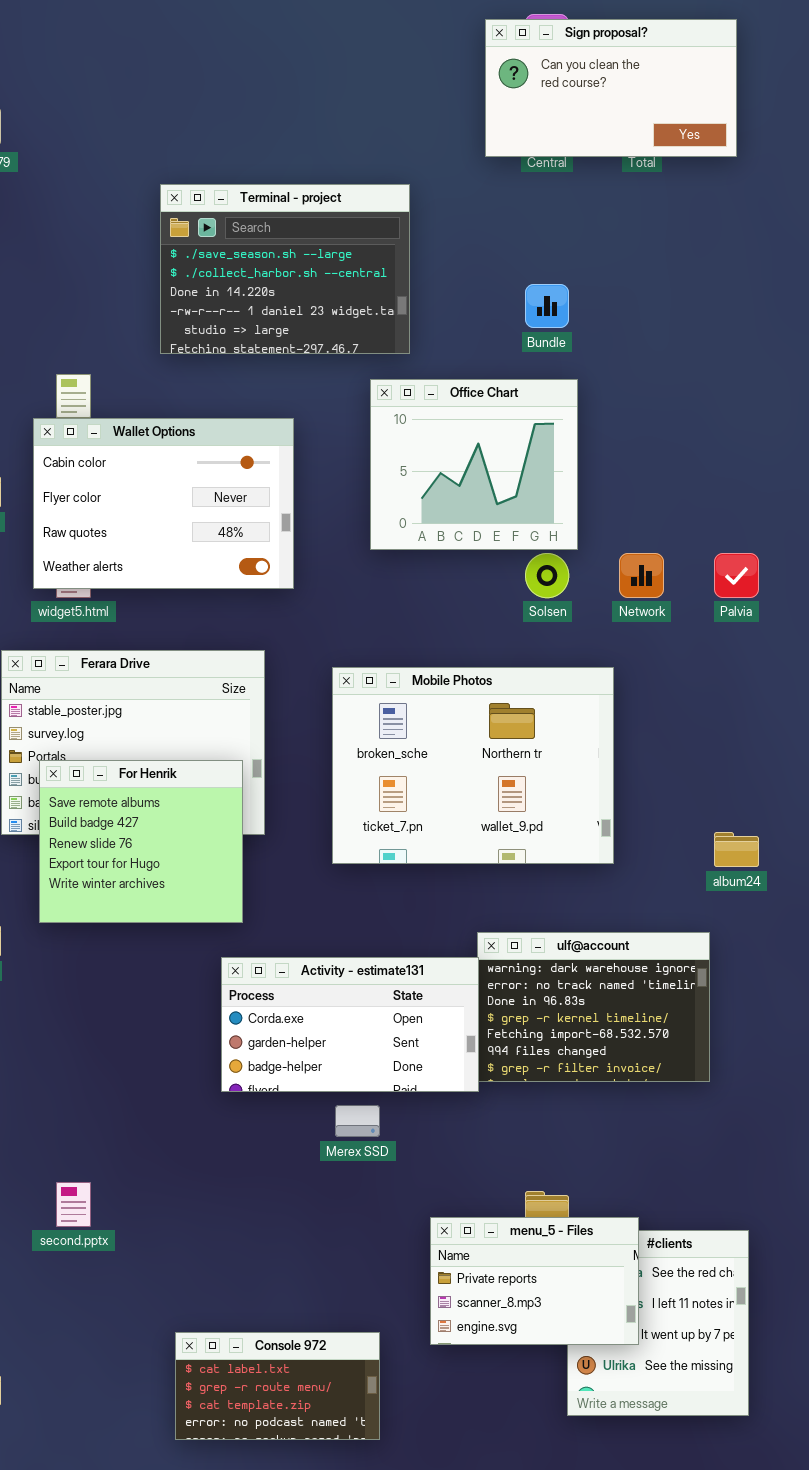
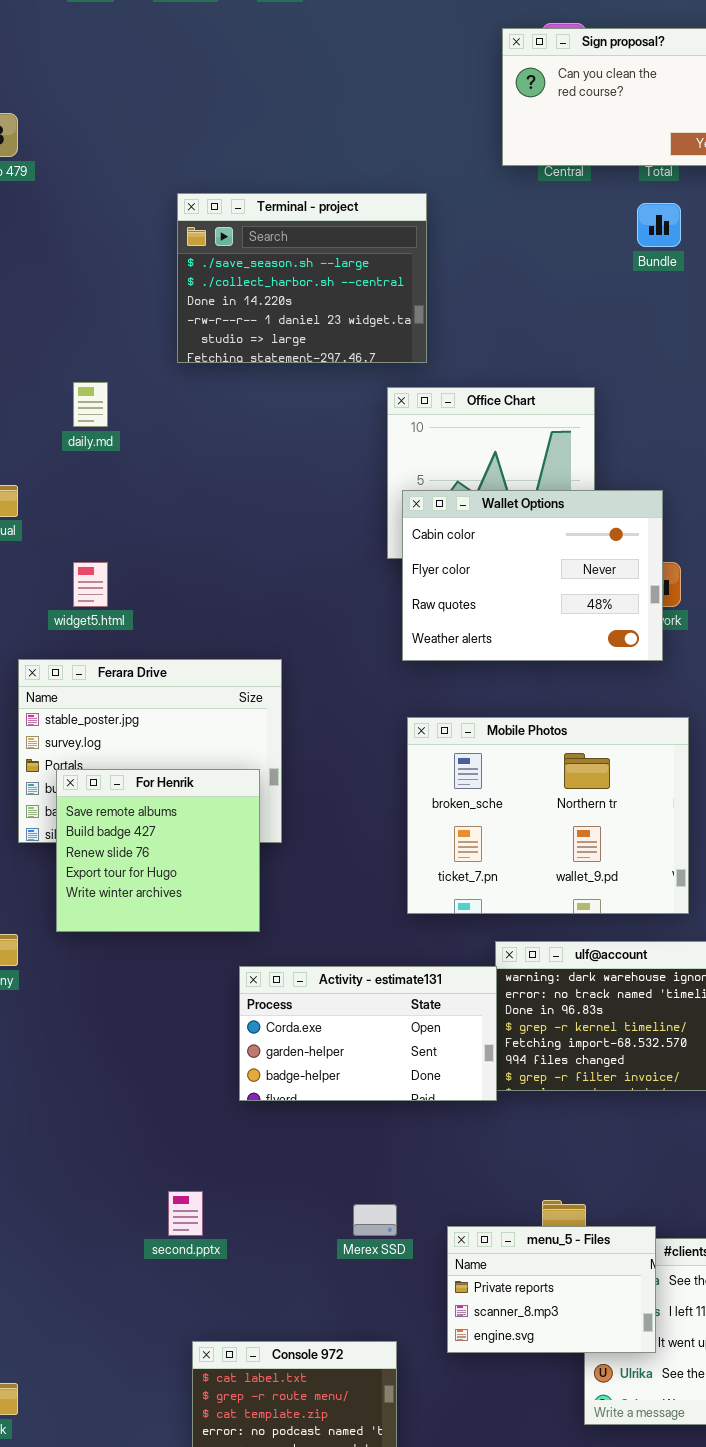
Bundle: [525,284,569,328] -> [637,203,681,247], moved
Wallet Options: [33,418,294,589] -> [402,490,663,661], moved
Mobile Photos: [332,667,614,864] -> [407,717,689,914], moved
Merex SSD: [335,1105,380,1137] -> [353,1204,397,1236], moved
second.pptx: [56,1182,91,1227] -> [168,1191,203,1236], moved

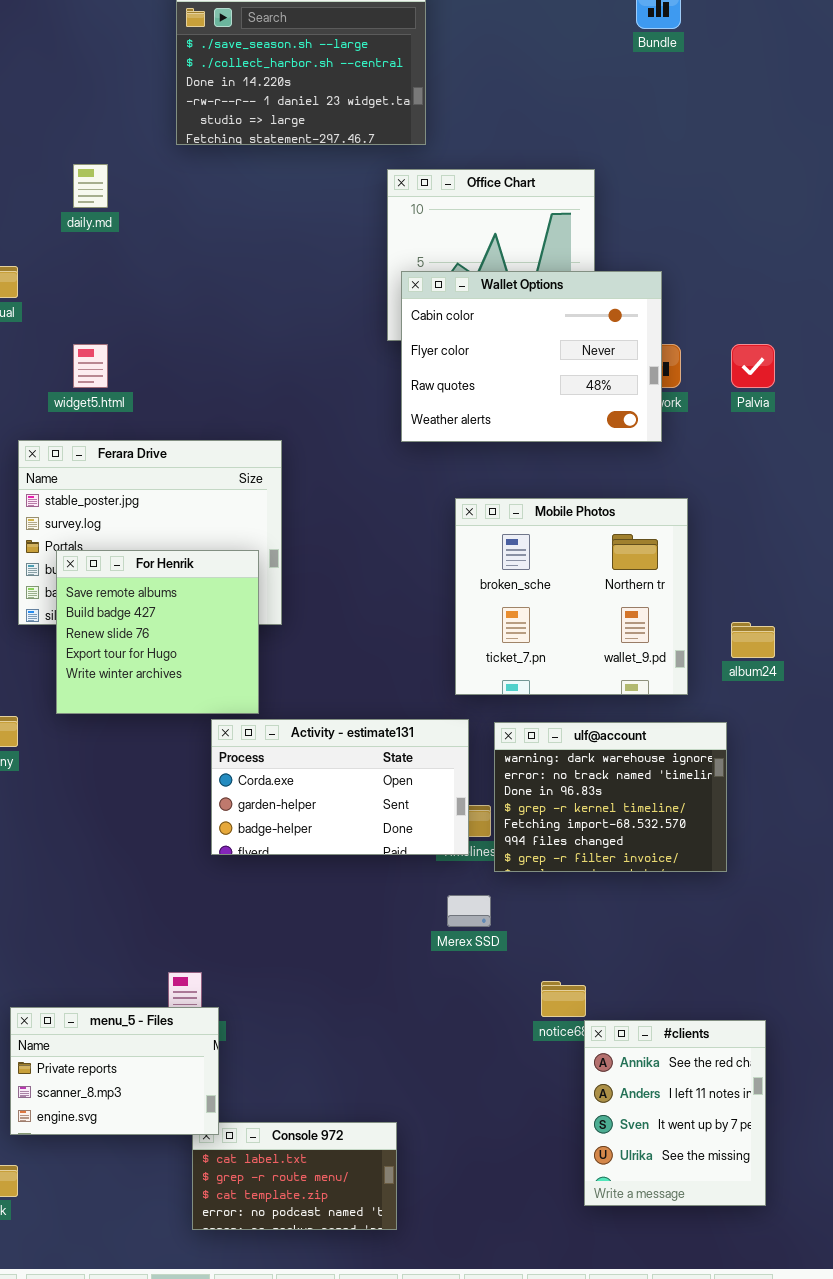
Mobile Photos: [407,717,689,914] -> [455,498,688,695], resized
Activity - estimate131: [239,966,497,1101] -> [211,719,469,855], moved
Merex SSD: [353,1204,397,1236] -> [447,895,491,927], moved
menu_5 - Files: [447,1226,656,1353] -> [10,1007,219,1135], moved

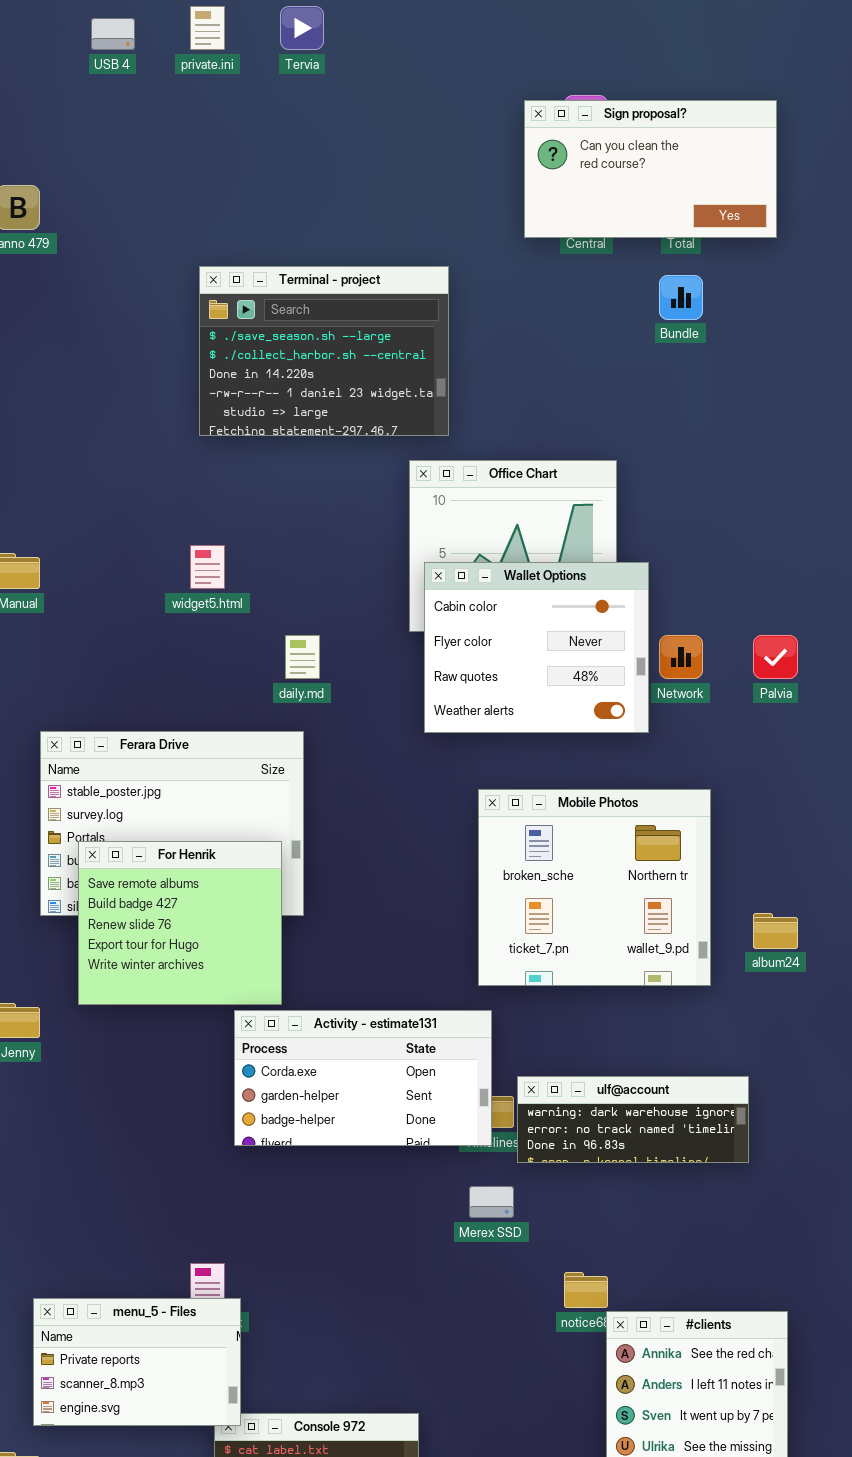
daily.md: [73,164,108,208] -> [285,635,320,679], moved
Wallet Options: [401,271,662,442] -> [424,562,649,733], resized
widget5.html: [73,344,108,388] -> [190,545,225,589], moved
ulf@account: [494,722,727,872] -> [517,1076,749,1163], resized

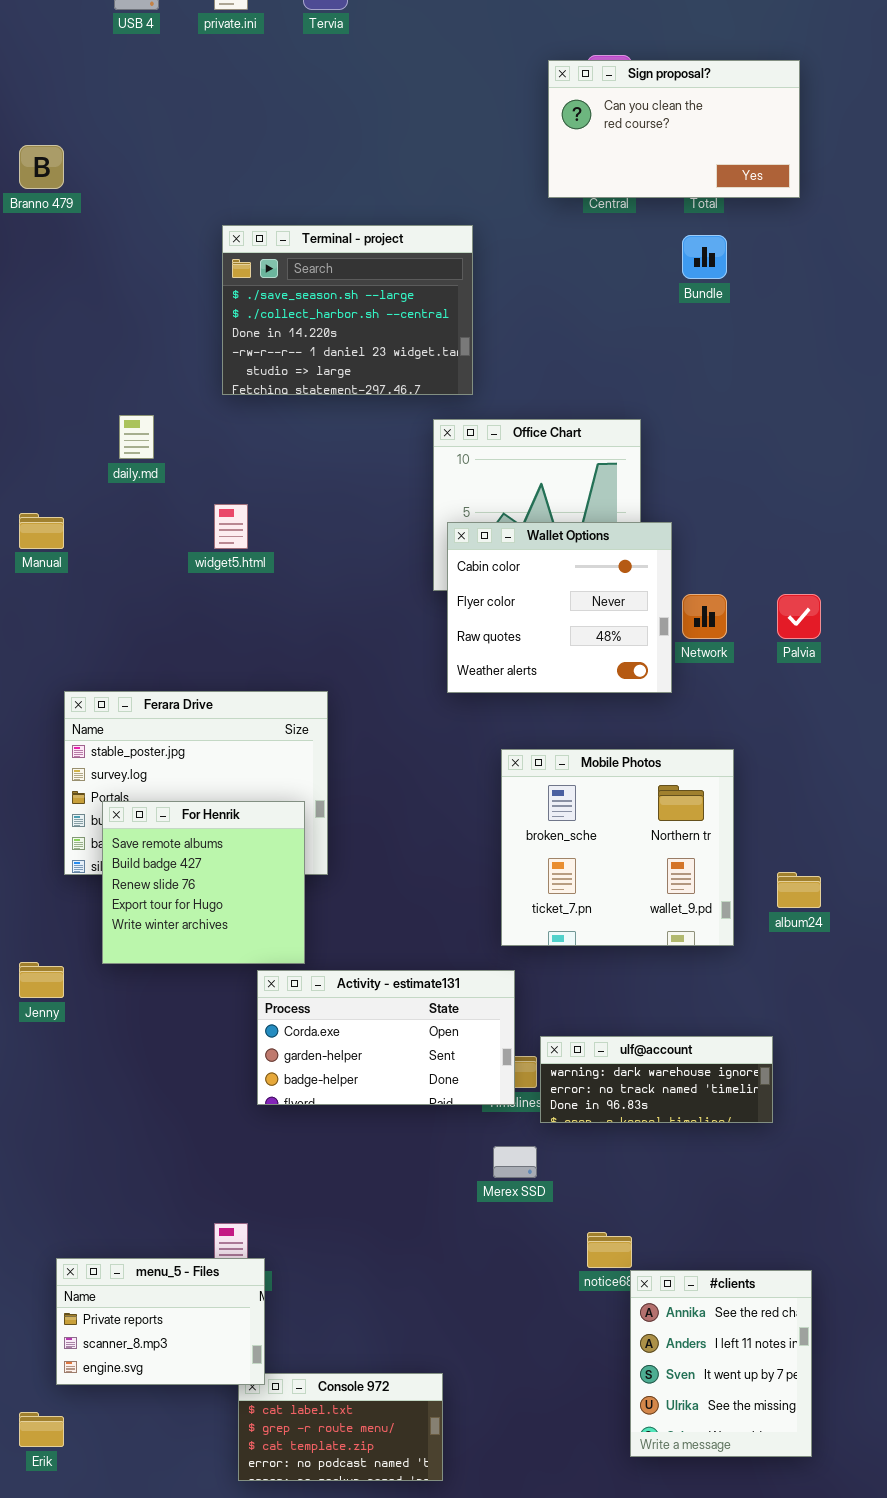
daily.md: [285,635,320,679] -> [119,415,154,459], moved

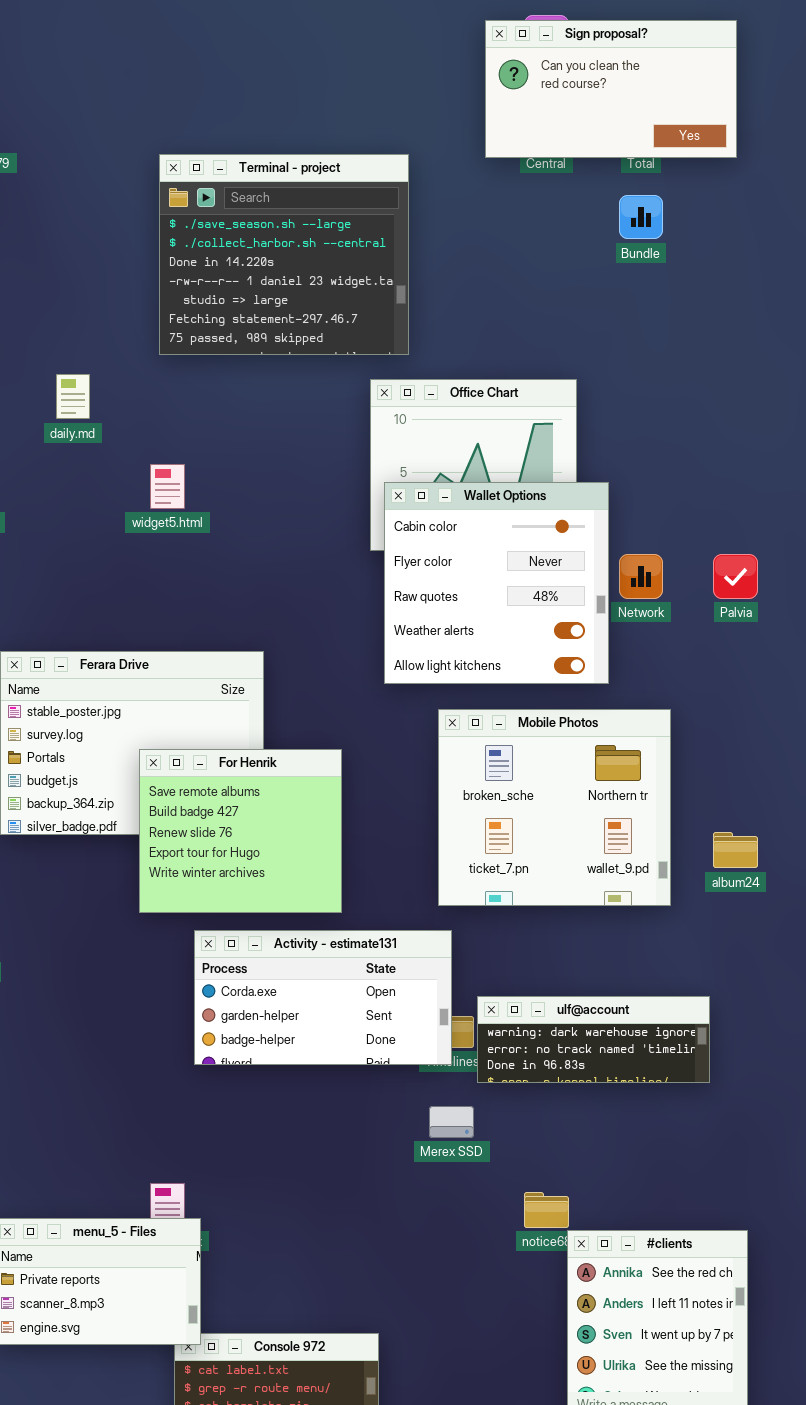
Terminal - project: [222,225,473,395] -> [159,154,409,355], resized
Wallet Options: [447,522,672,693] -> [384,482,609,684], resized
For Henrik: [102,801,305,964] -> [139,749,342,913], moved

